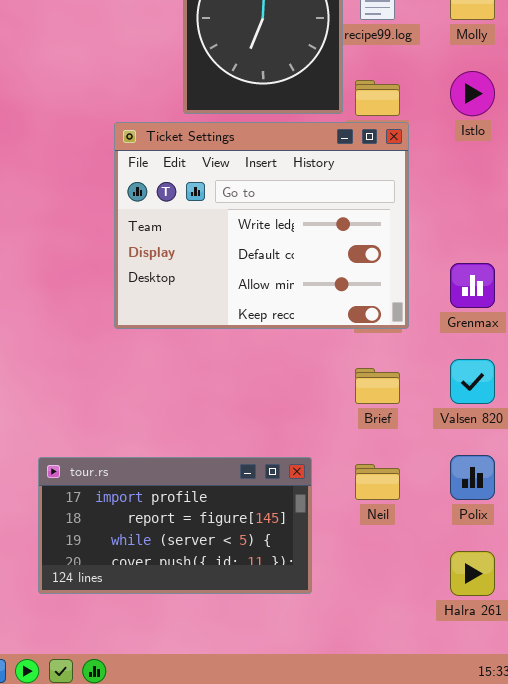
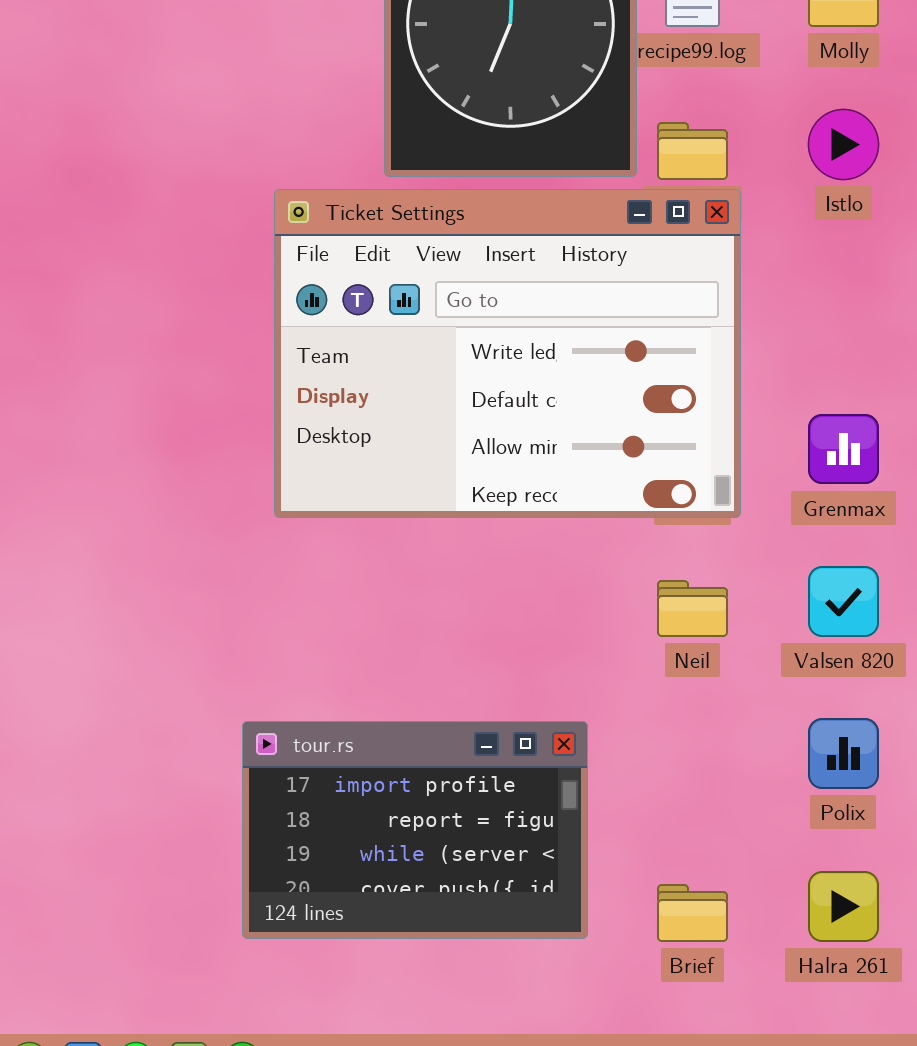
Brief: [355,368,400,404] -> [657,884,728,942], moved
tour.rs: [38,457,312,594] -> [242,721,588,939], resized
Neil: [355,464,400,500] -> [657,580,728,637], moved

